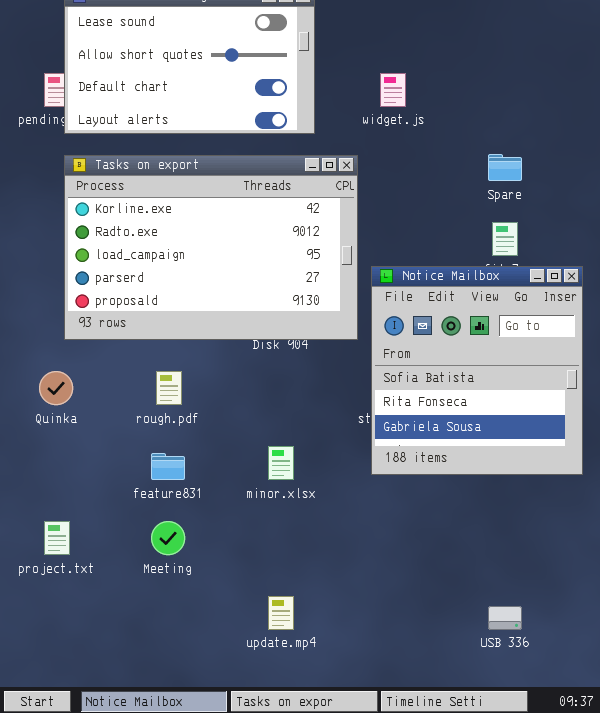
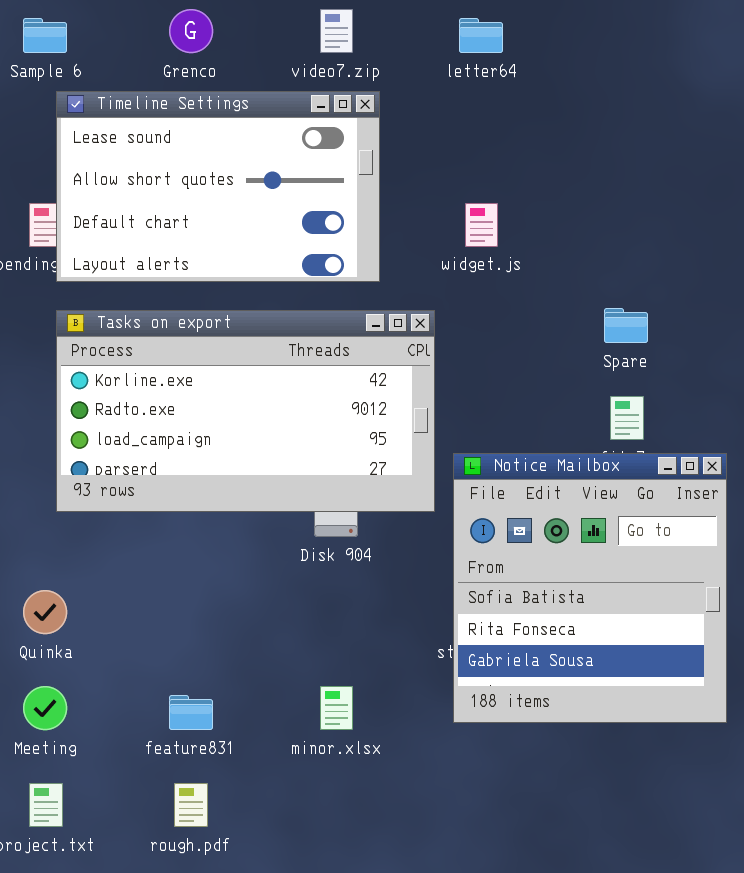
Tasks on export: [64,155,358,340] -> [56,310,435,512], resized
rough.pdf: [156,371,182,405] -> [174,783,208,827], moved
Meeting: [151,521,185,555] -> [23,686,67,730], moved

